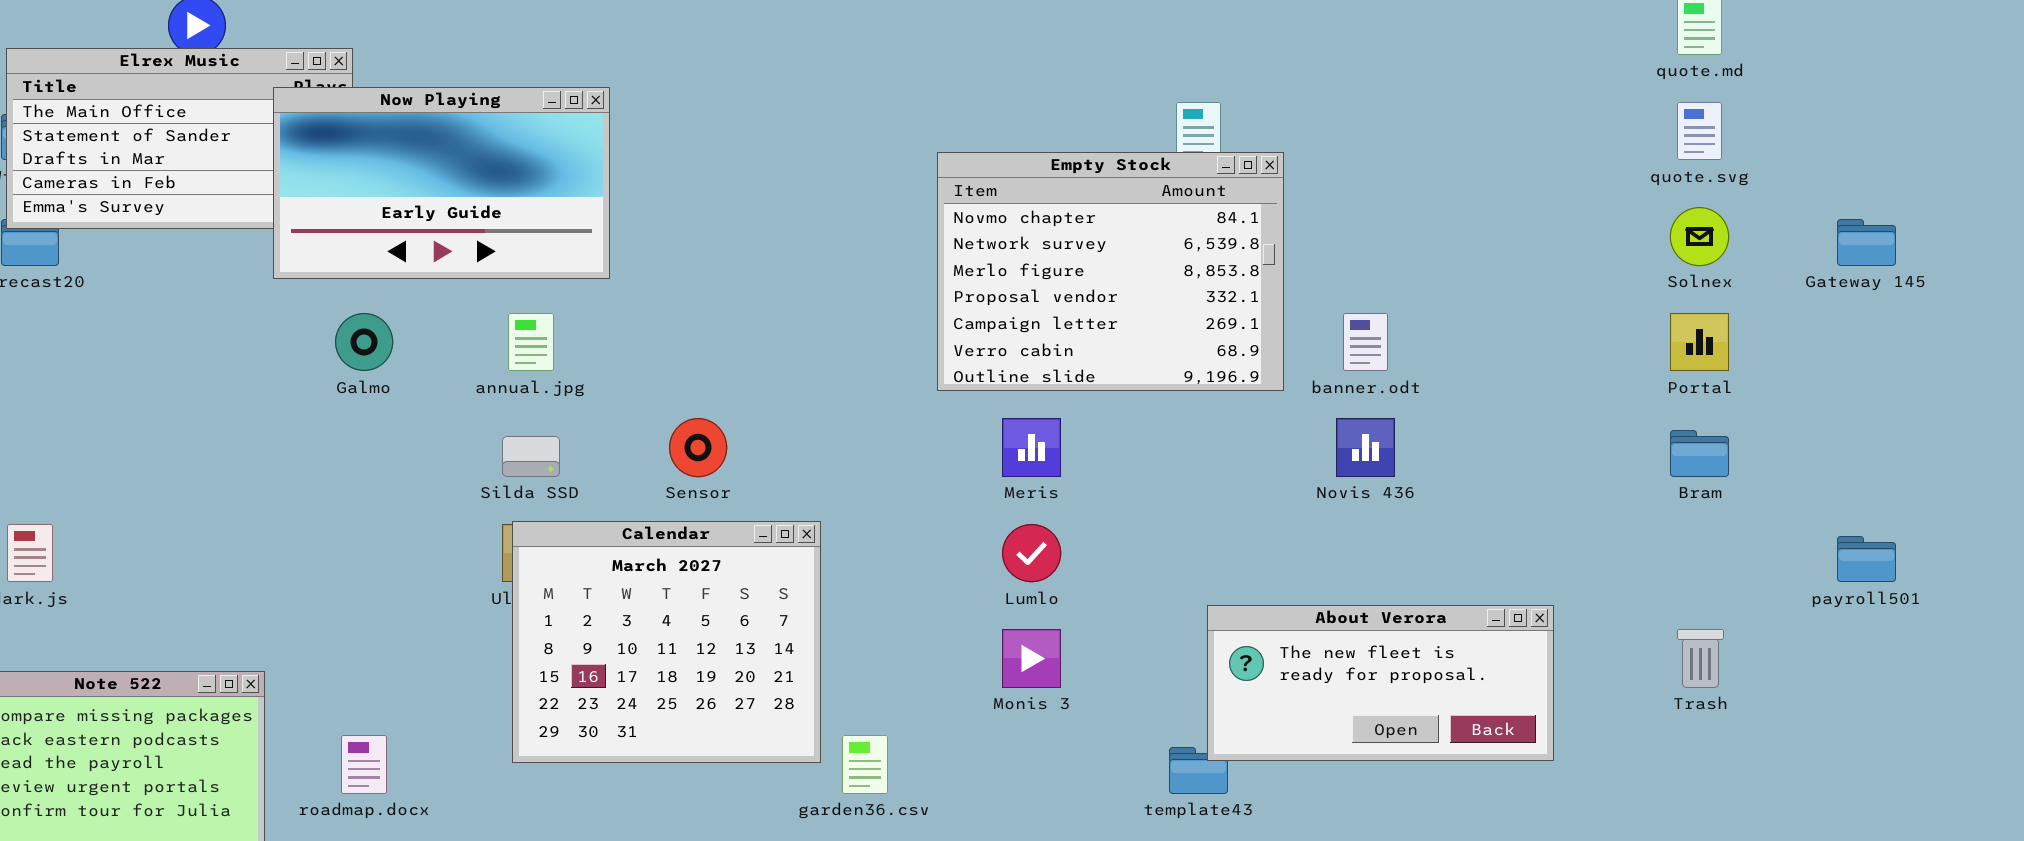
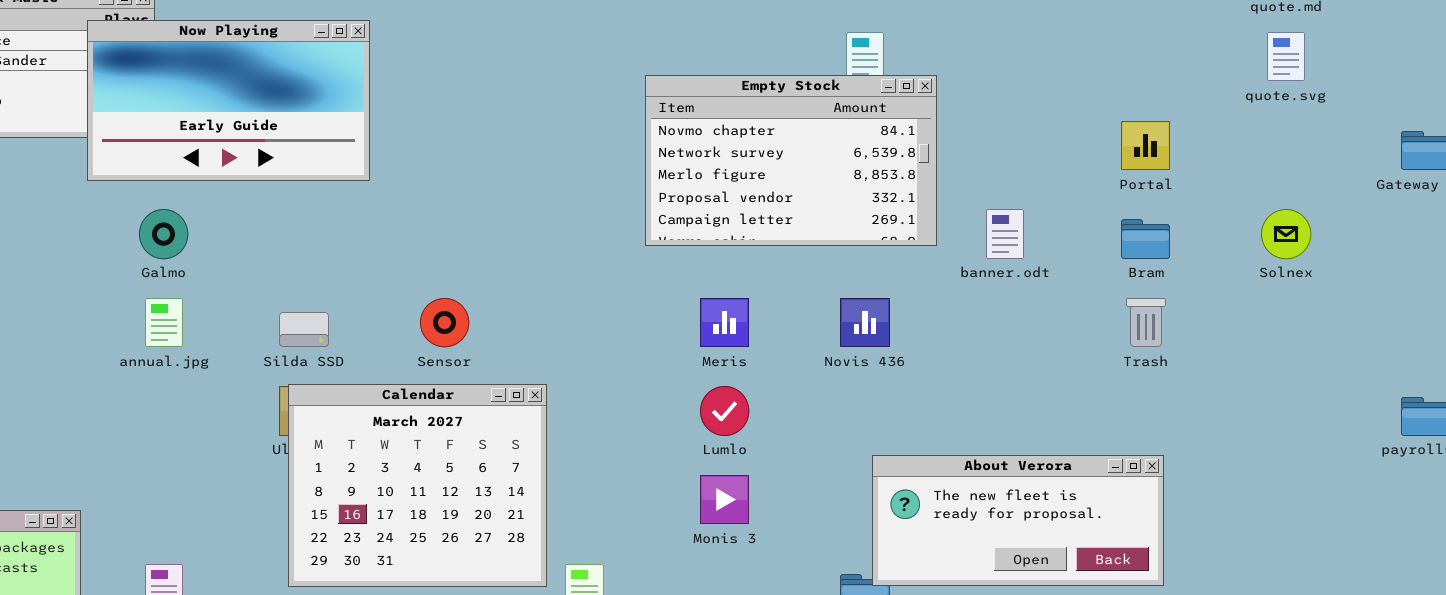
Empty Stock: [937,152,1284,391] -> [645,75,937,246], resized
Solnex: [1670,207,1729,266] -> [1261,209,1311,259], moved
annual.jpg: [508,313,554,371] -> [145,298,183,347], moved
Portal: [1670,313,1729,371] -> [1121,121,1170,170], moved
Novis 436: [1336,418,1395,477] -> [840,298,890,347], moved
Bram: [1670,430,1729,477] -> [1121,219,1170,259], moved
Trash: [1677,629,1724,688] -> [1126,298,1166,347], moved

